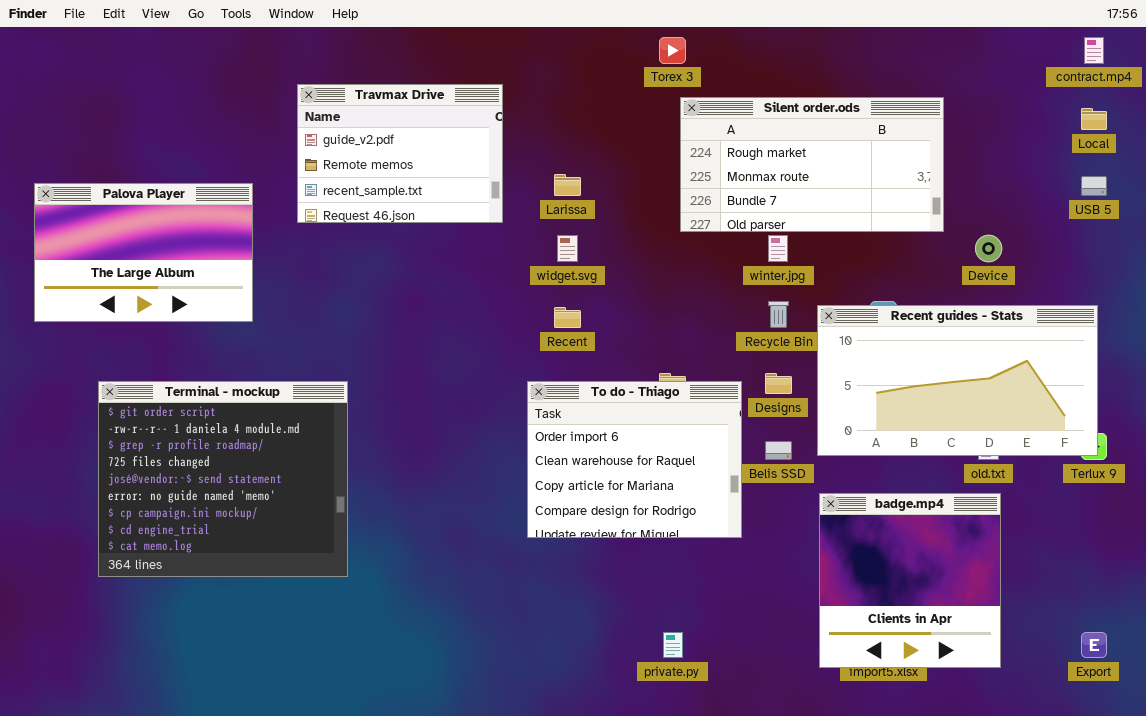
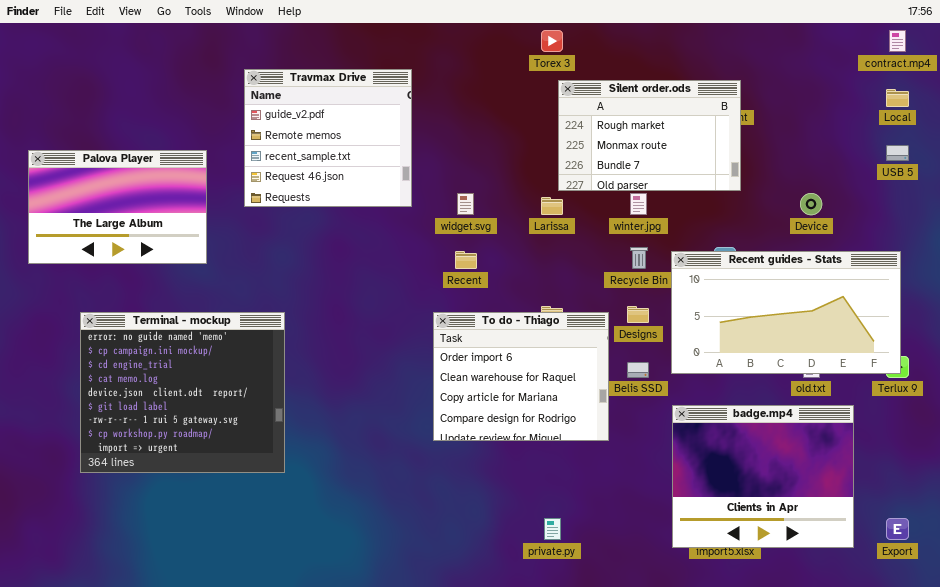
Travmax Drive: [297,84,503,223] -> [244,69,412,207], resized
Silent order.ods: [680,97,944,232] -> [558,80,741,191], resized
Larissa: [554,174,581,196] -> [541,197,563,215], moved
Terminal - mockup: [98,381,348,577] -> [80,312,285,473], scrolled down 5 rows
badge.mp4: [819,493,1001,668] -> [672,405,854,548], resized

